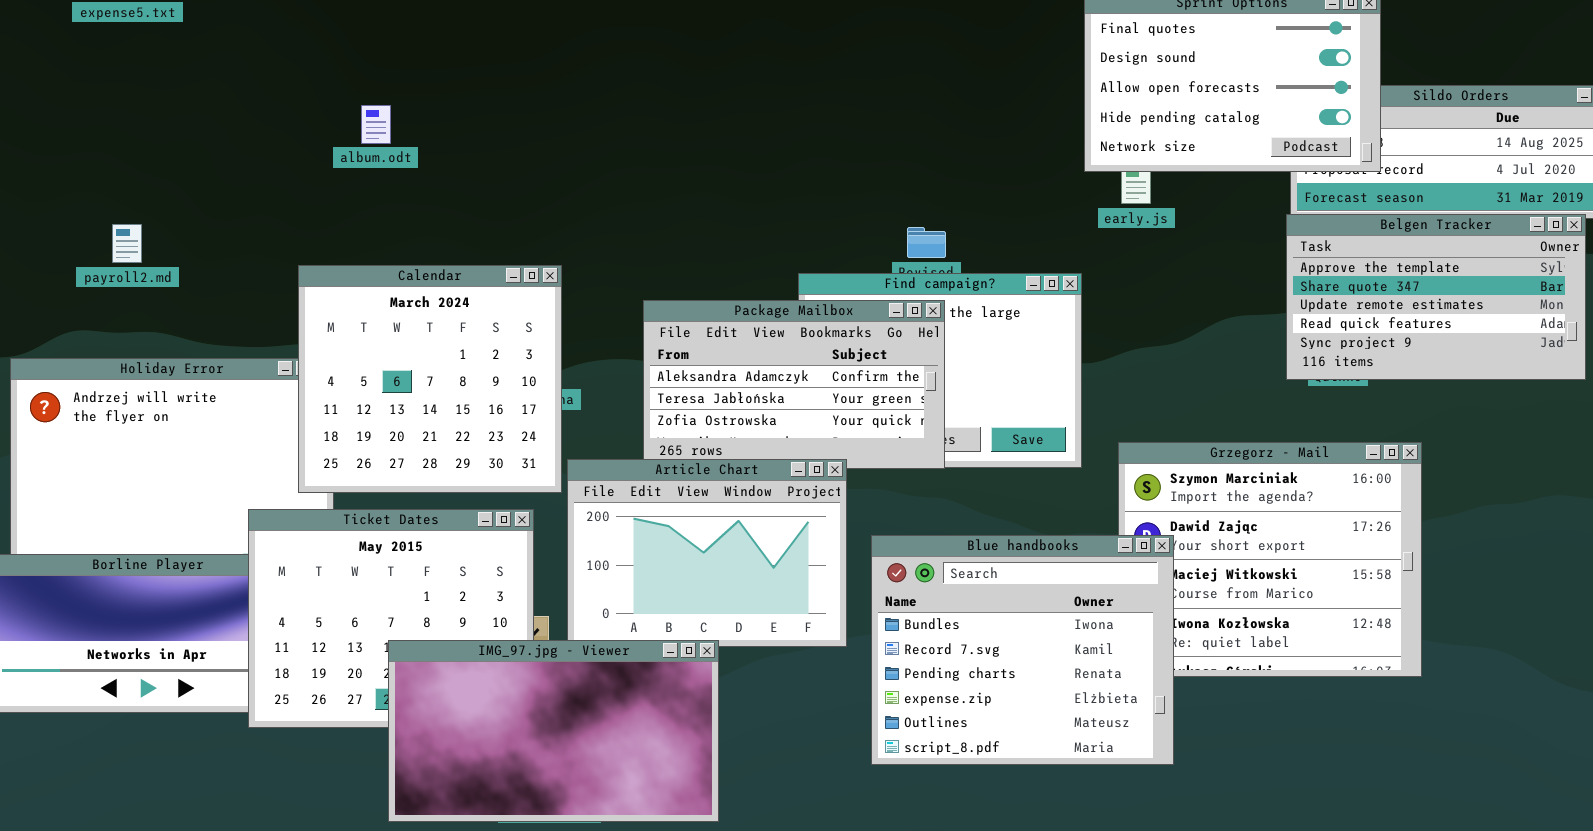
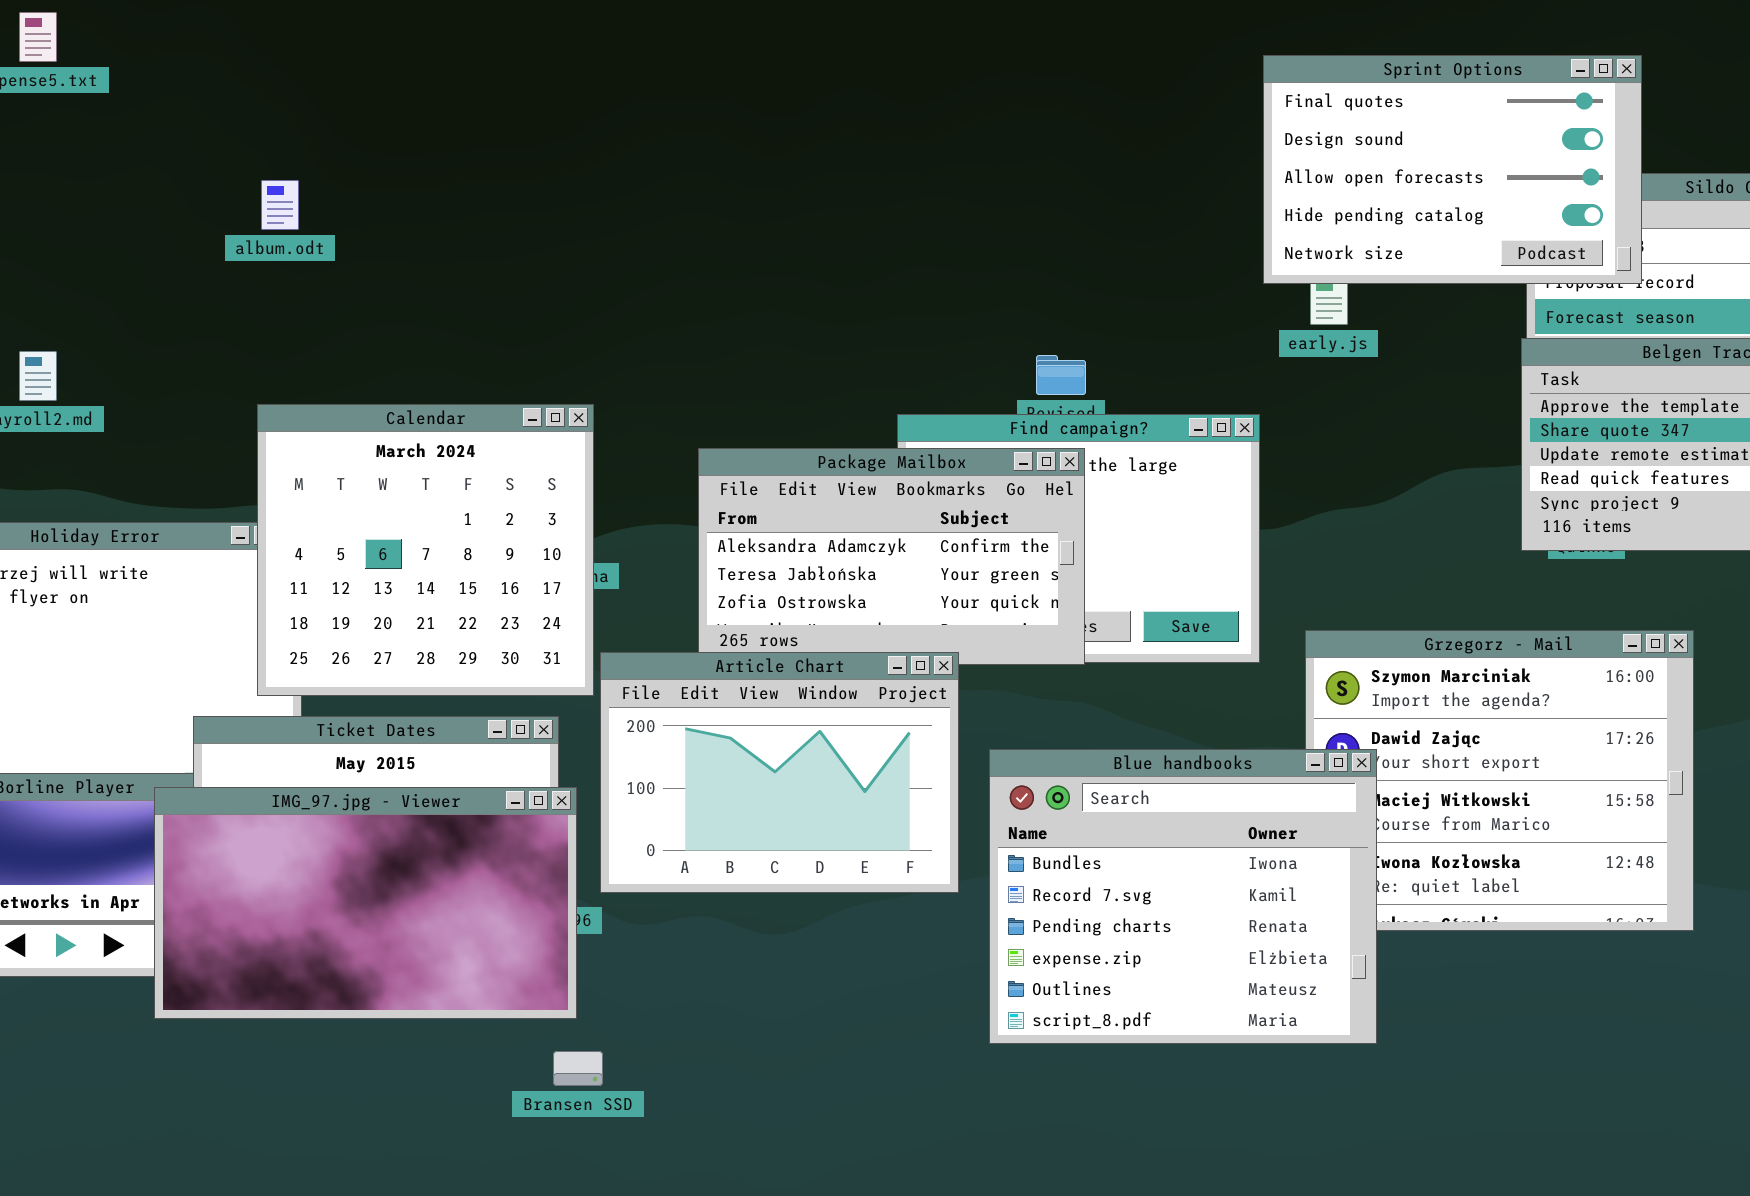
album.odt: [361,105,391,144] -> [261,180,299,230], moved
IMG_97.jpg - Viewer: [388,640,719,822] -> [154,787,577,1019], moved

